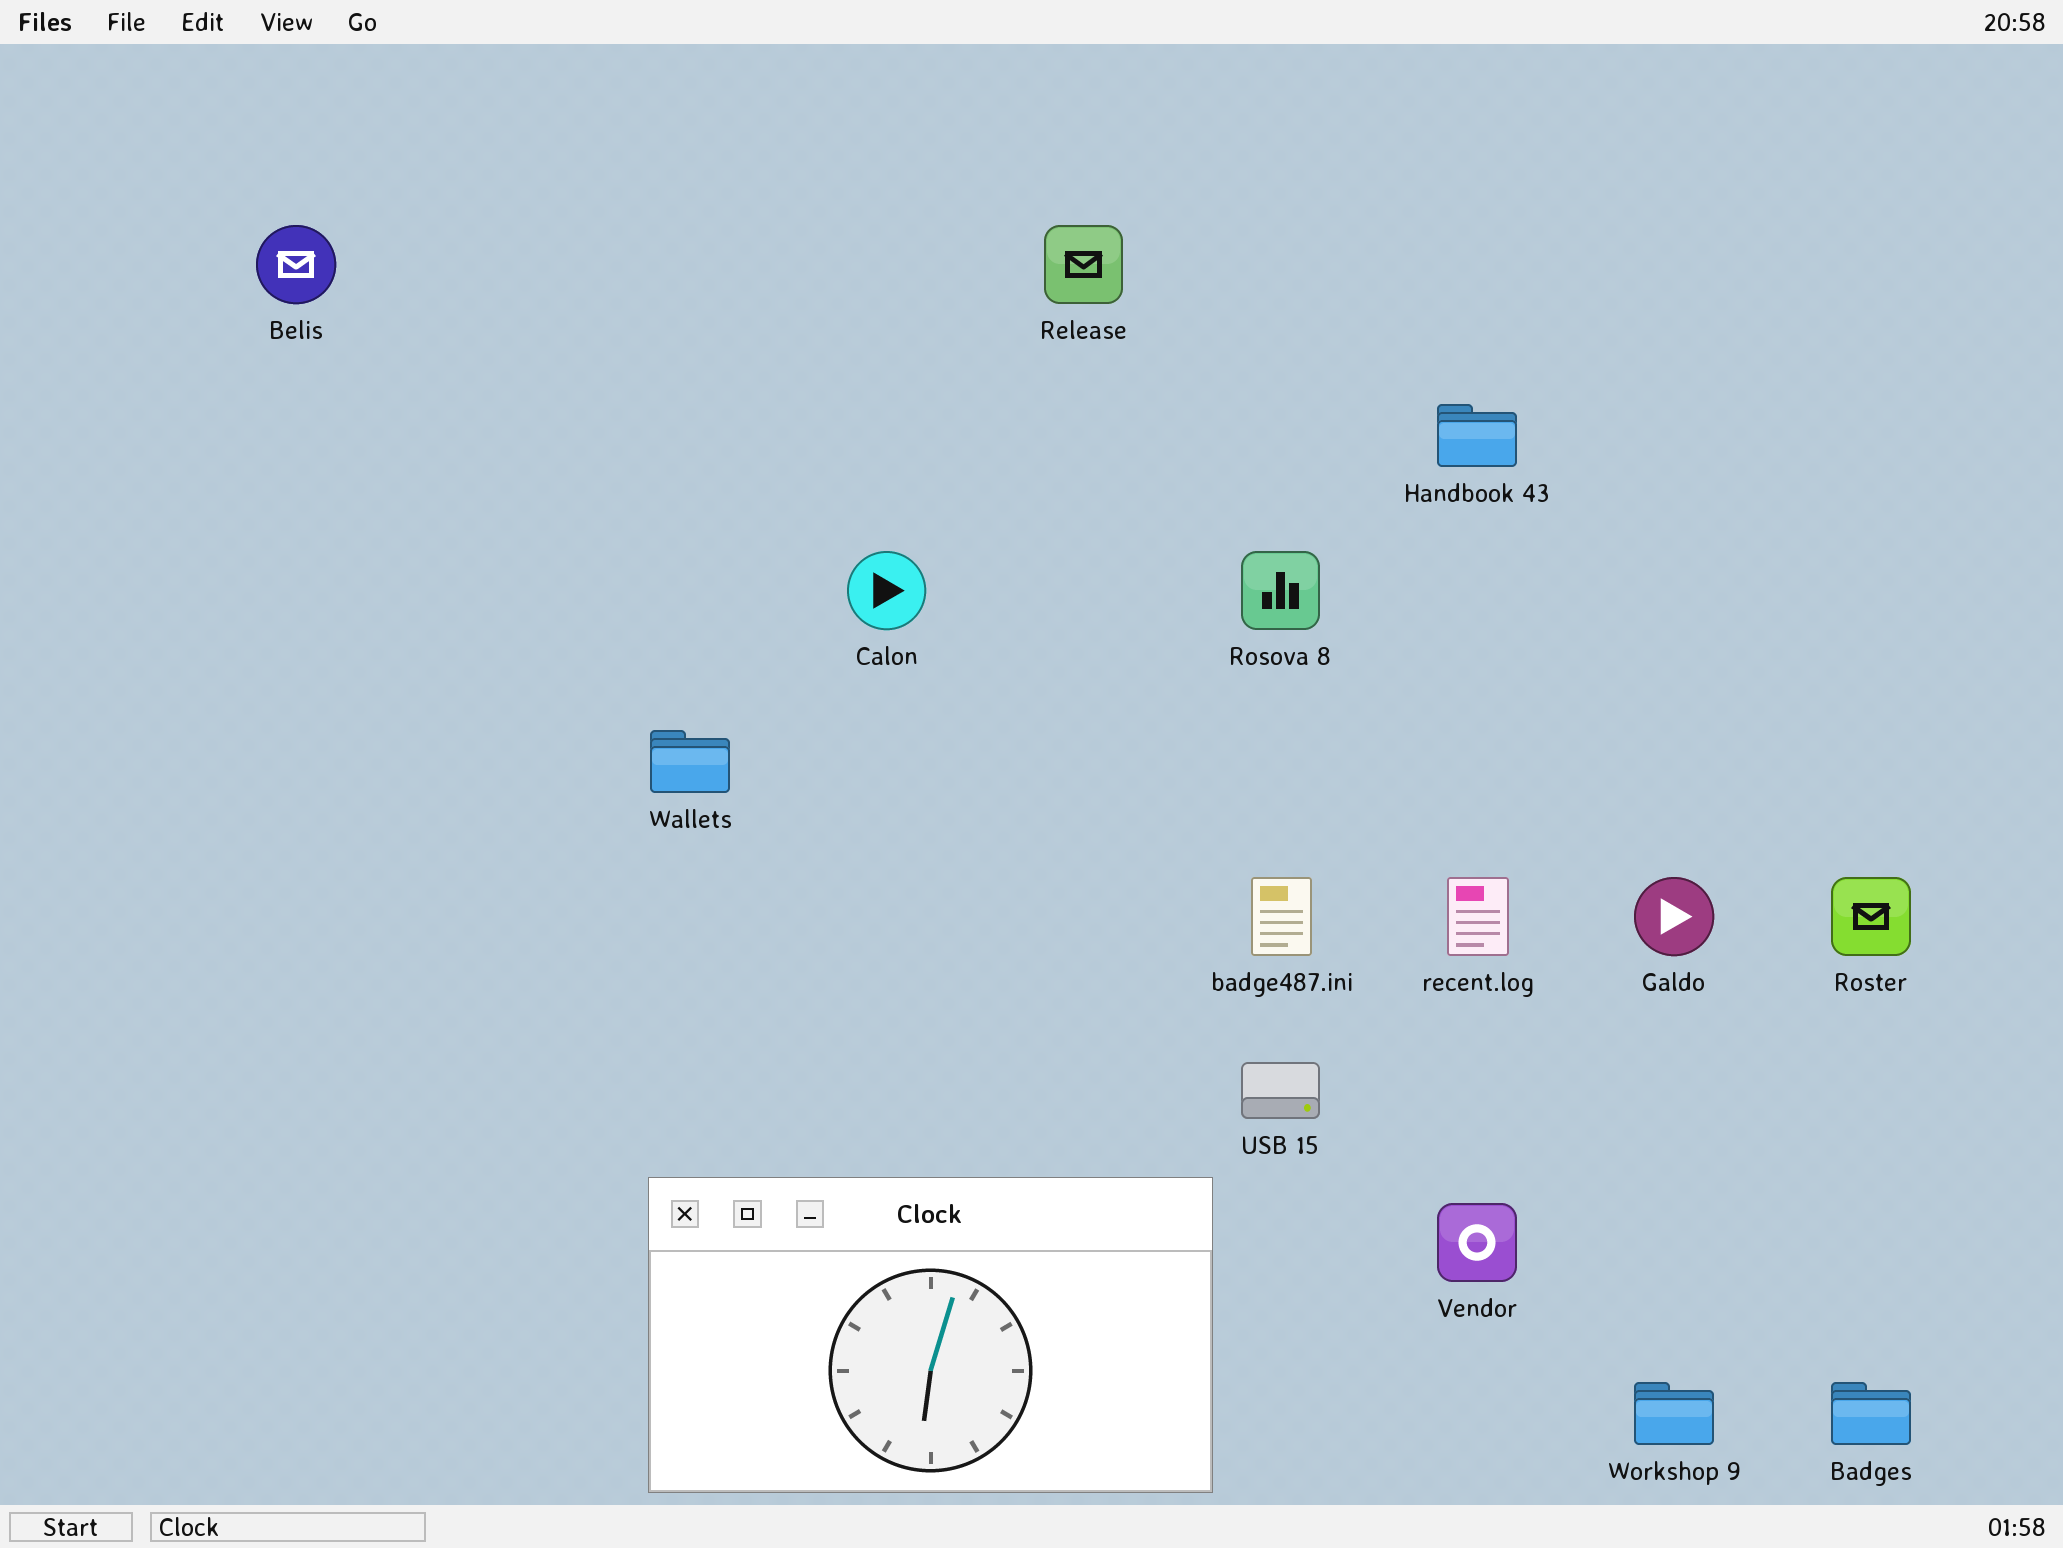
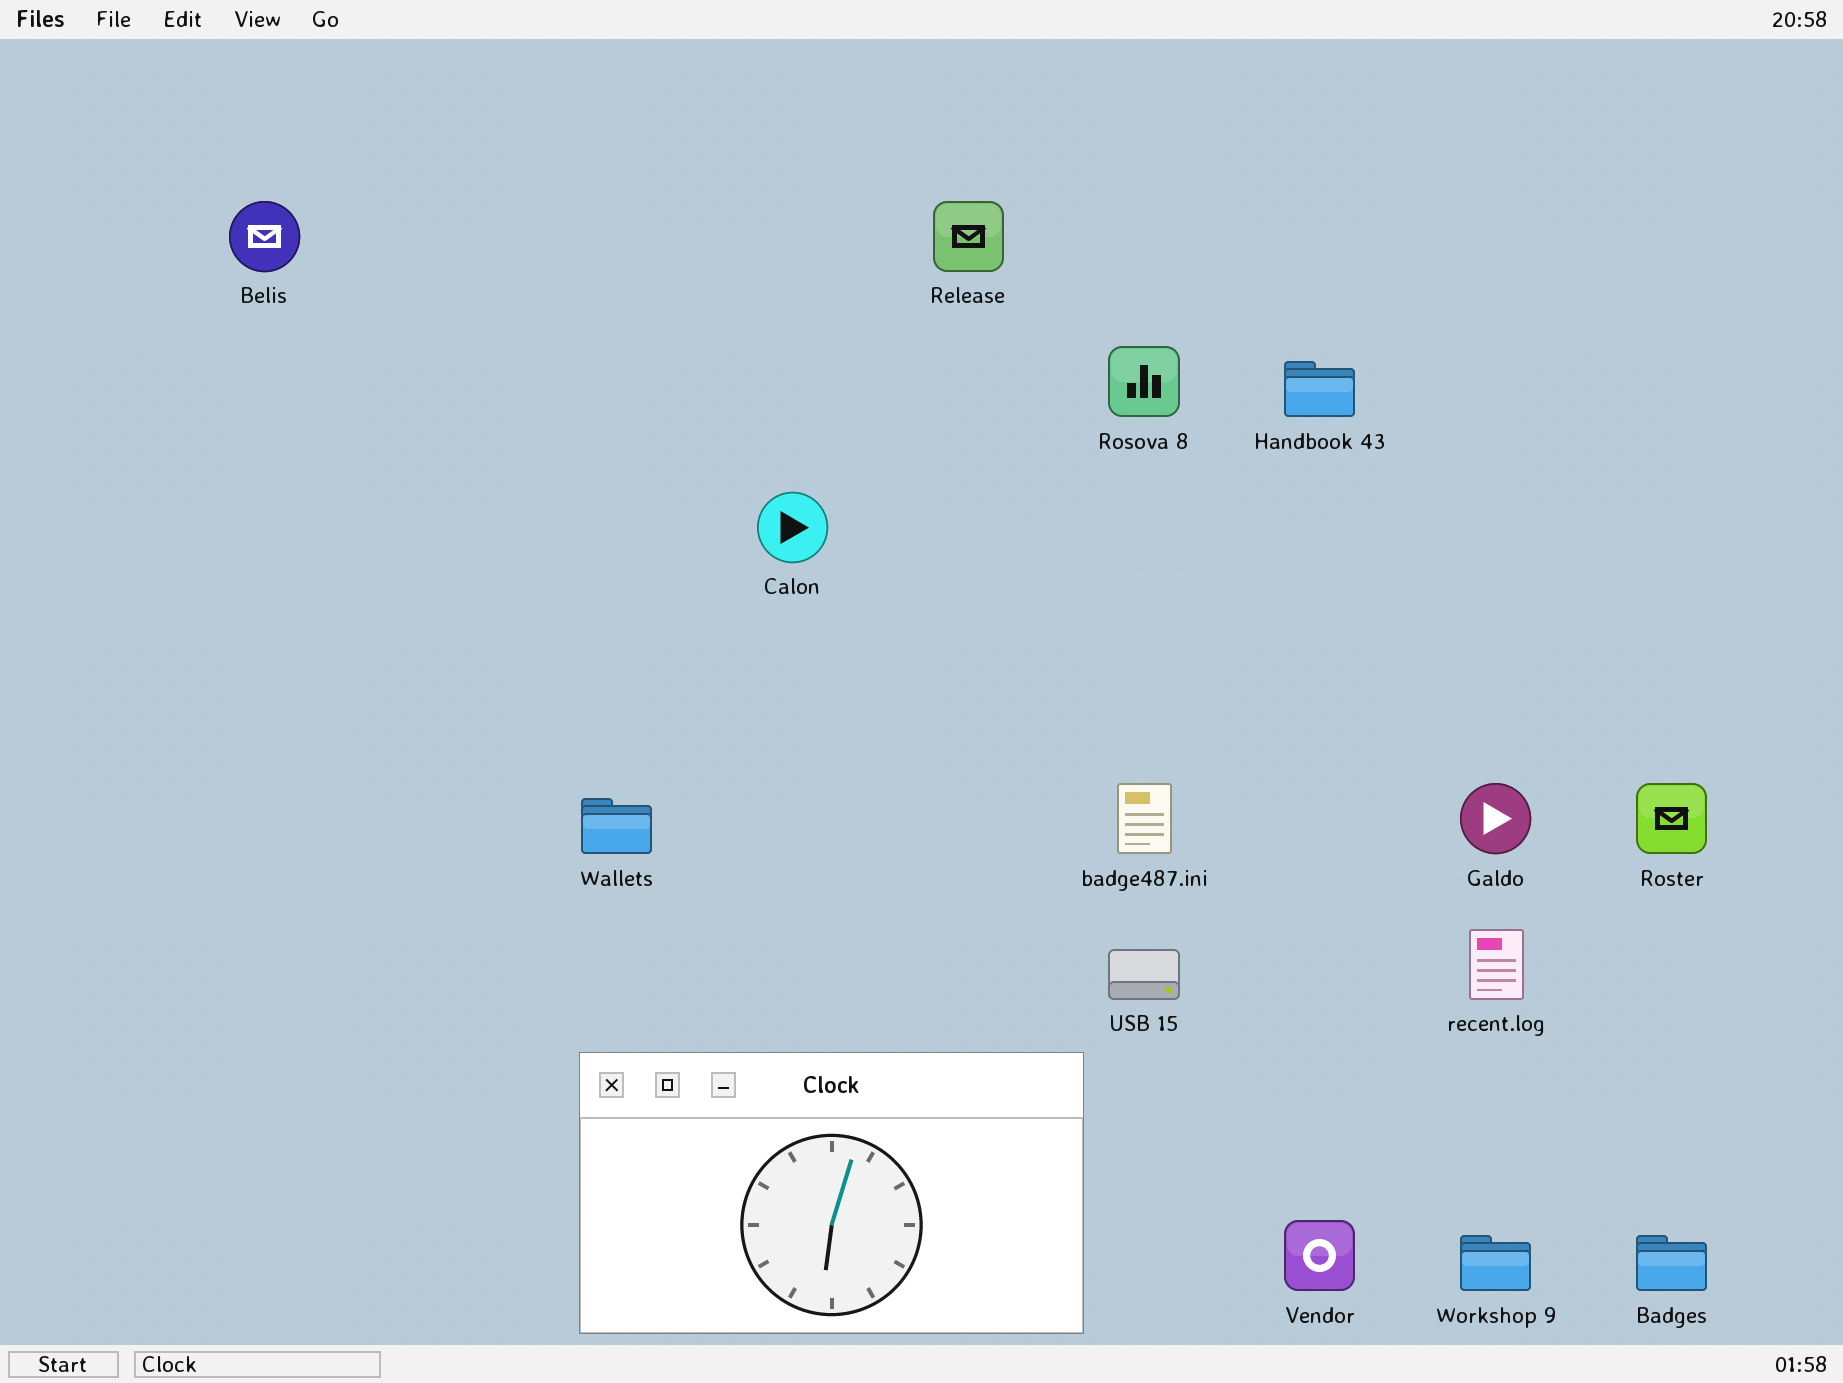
Rosova 8: [1241,551,1320,630] -> [1108,346,1180,417], moved
Wallets: [650,730,730,793] -> [581,798,652,854], moved
recent.log: [1447,877,1509,956] -> [1469,929,1524,1000], moved
Vendor: [1437,1203,1517,1282] -> [1284,1220,1355,1291], moved

